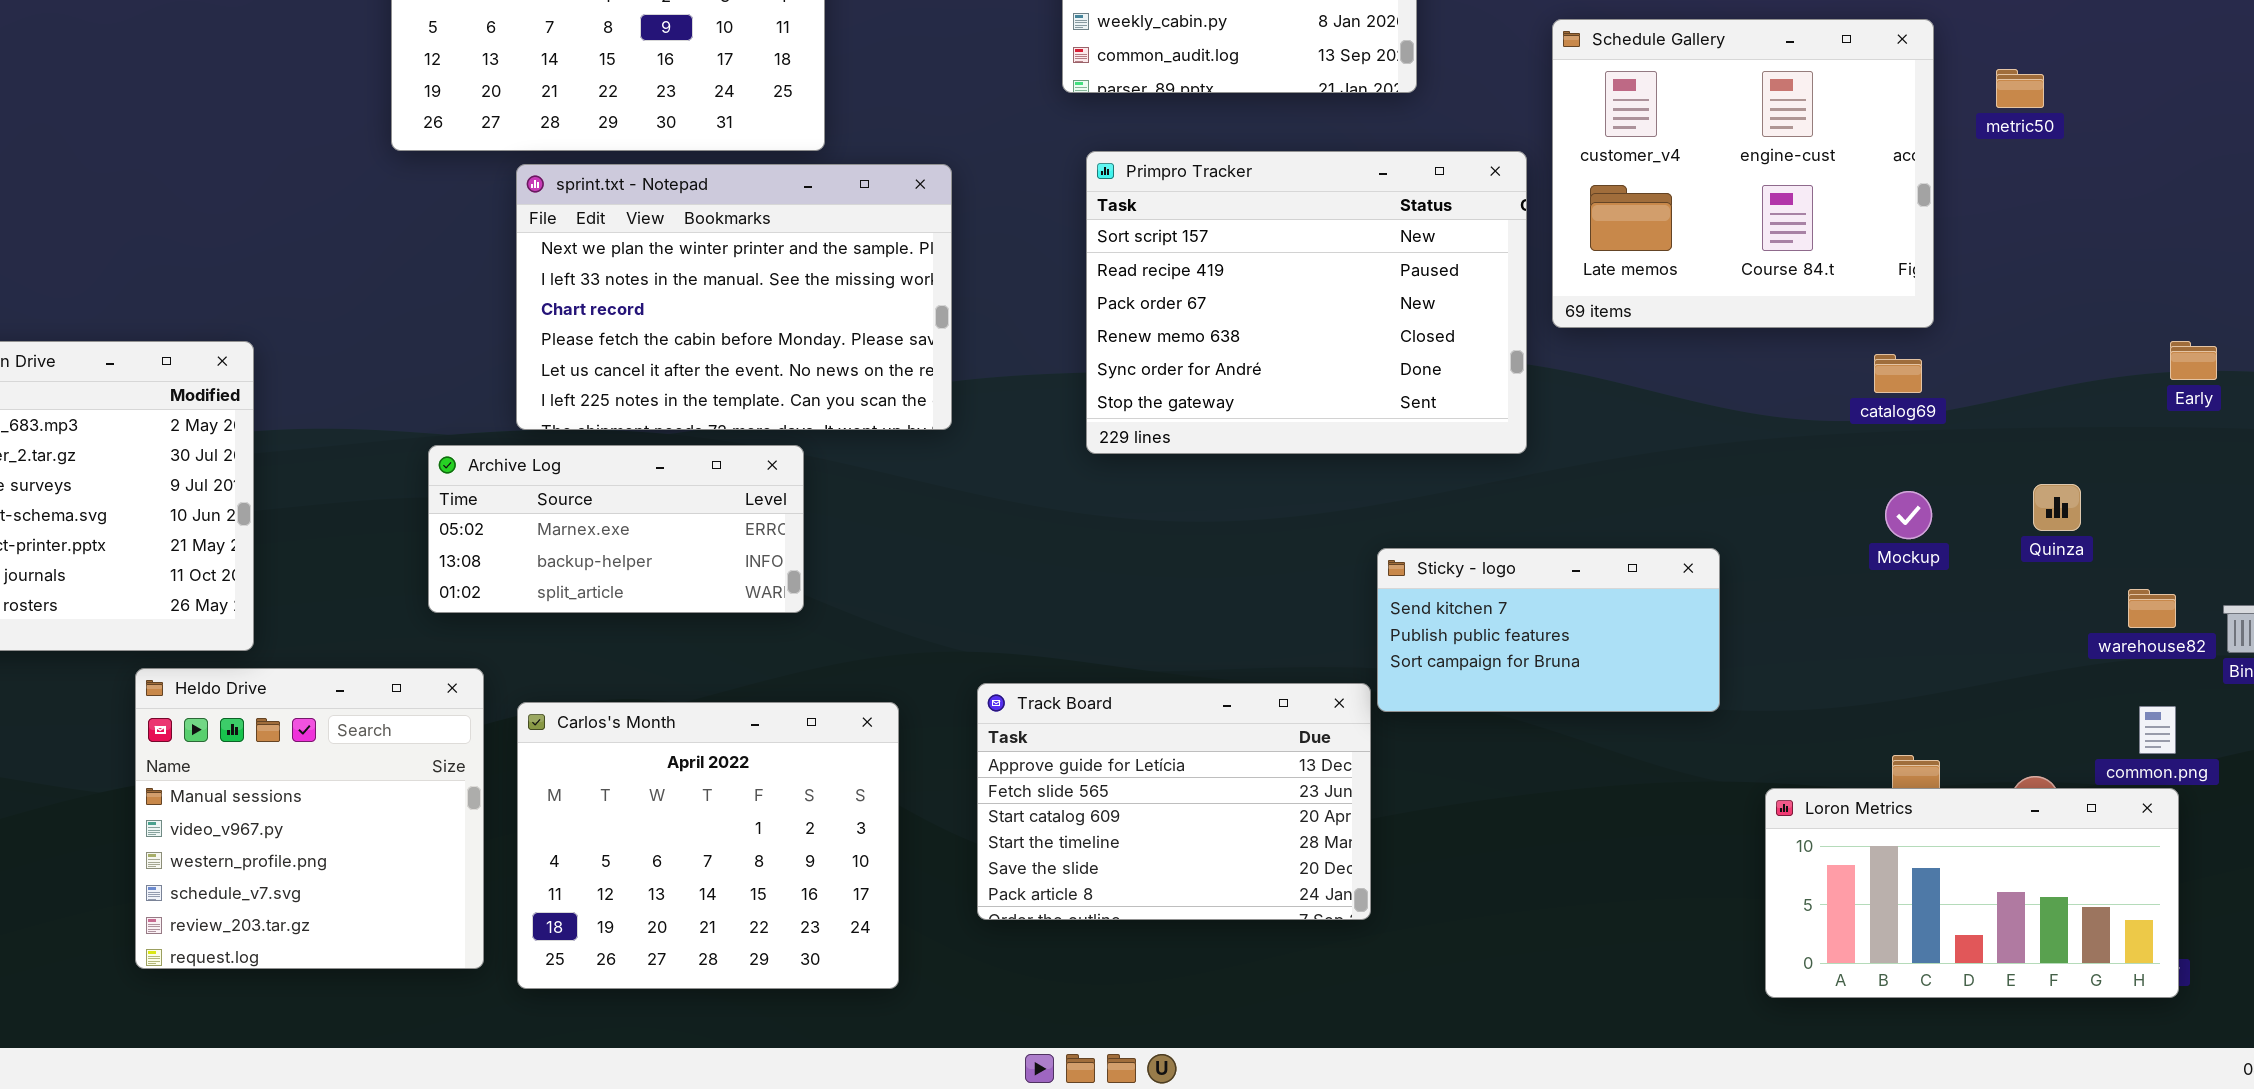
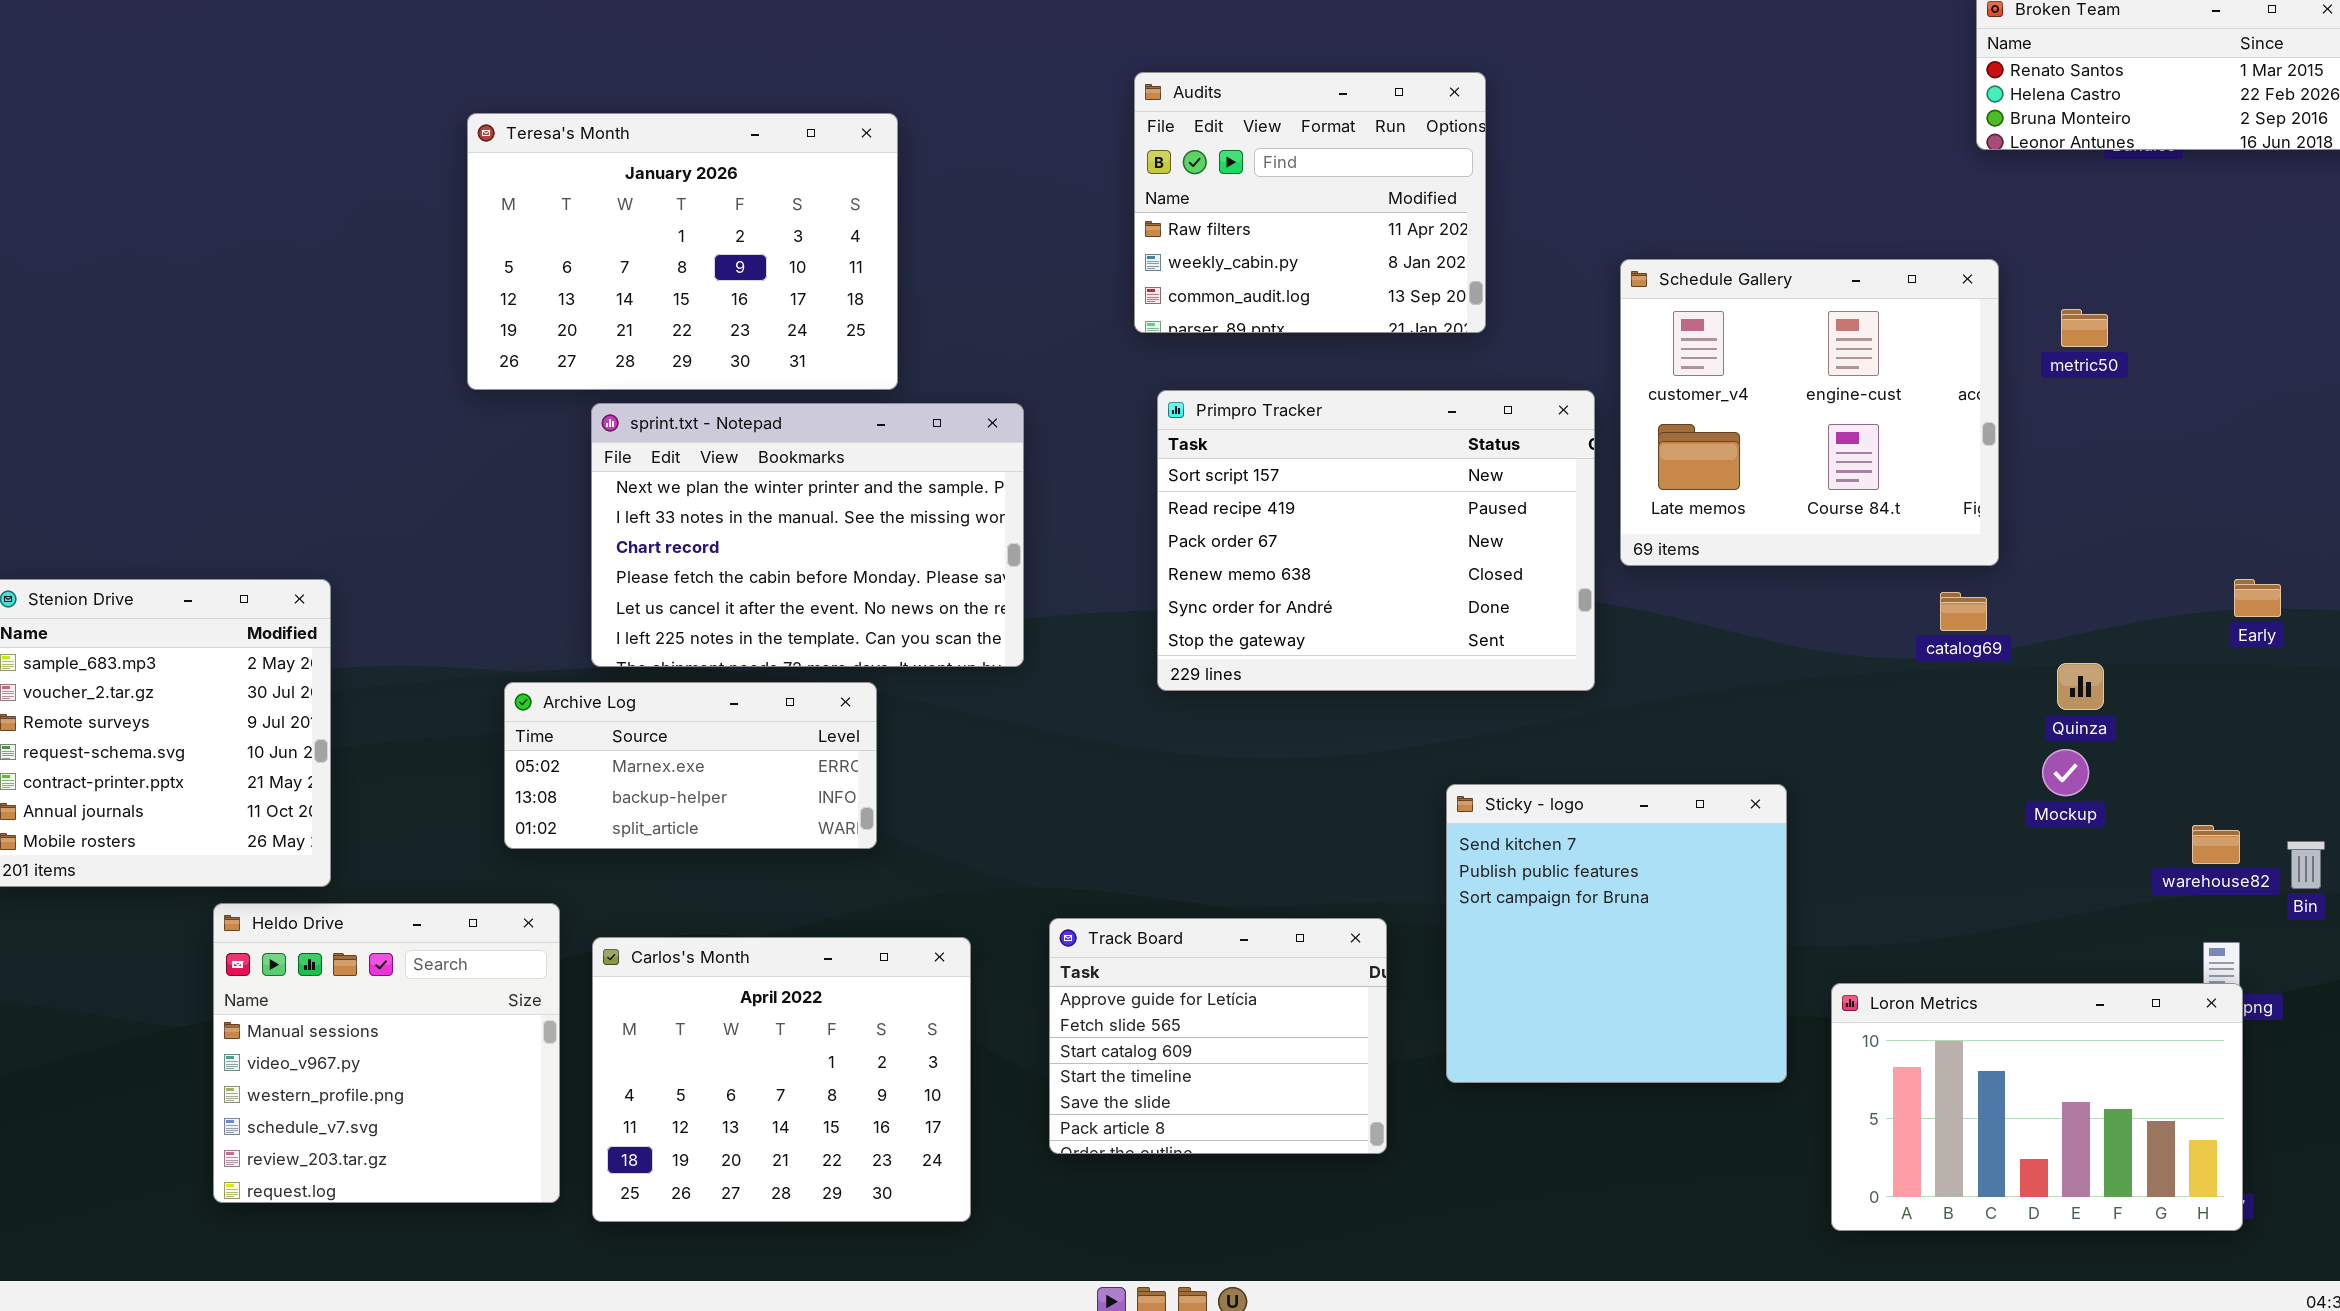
Quinza: [2033,484,2081,531] -> [2057,663,2104,710], moved
Mockup: [1885,491,1932,539] -> [2042,749,2089,796], moved
Sticky - logo: [1377,548,1720,712] -> [1446,784,1787,1083], resized
Track Board: [977,683,1371,920] -> [1049,918,1387,1154], resized
Loron Metrics: [1765,788,2179,998] -> [1831,983,2243,1231], resized

